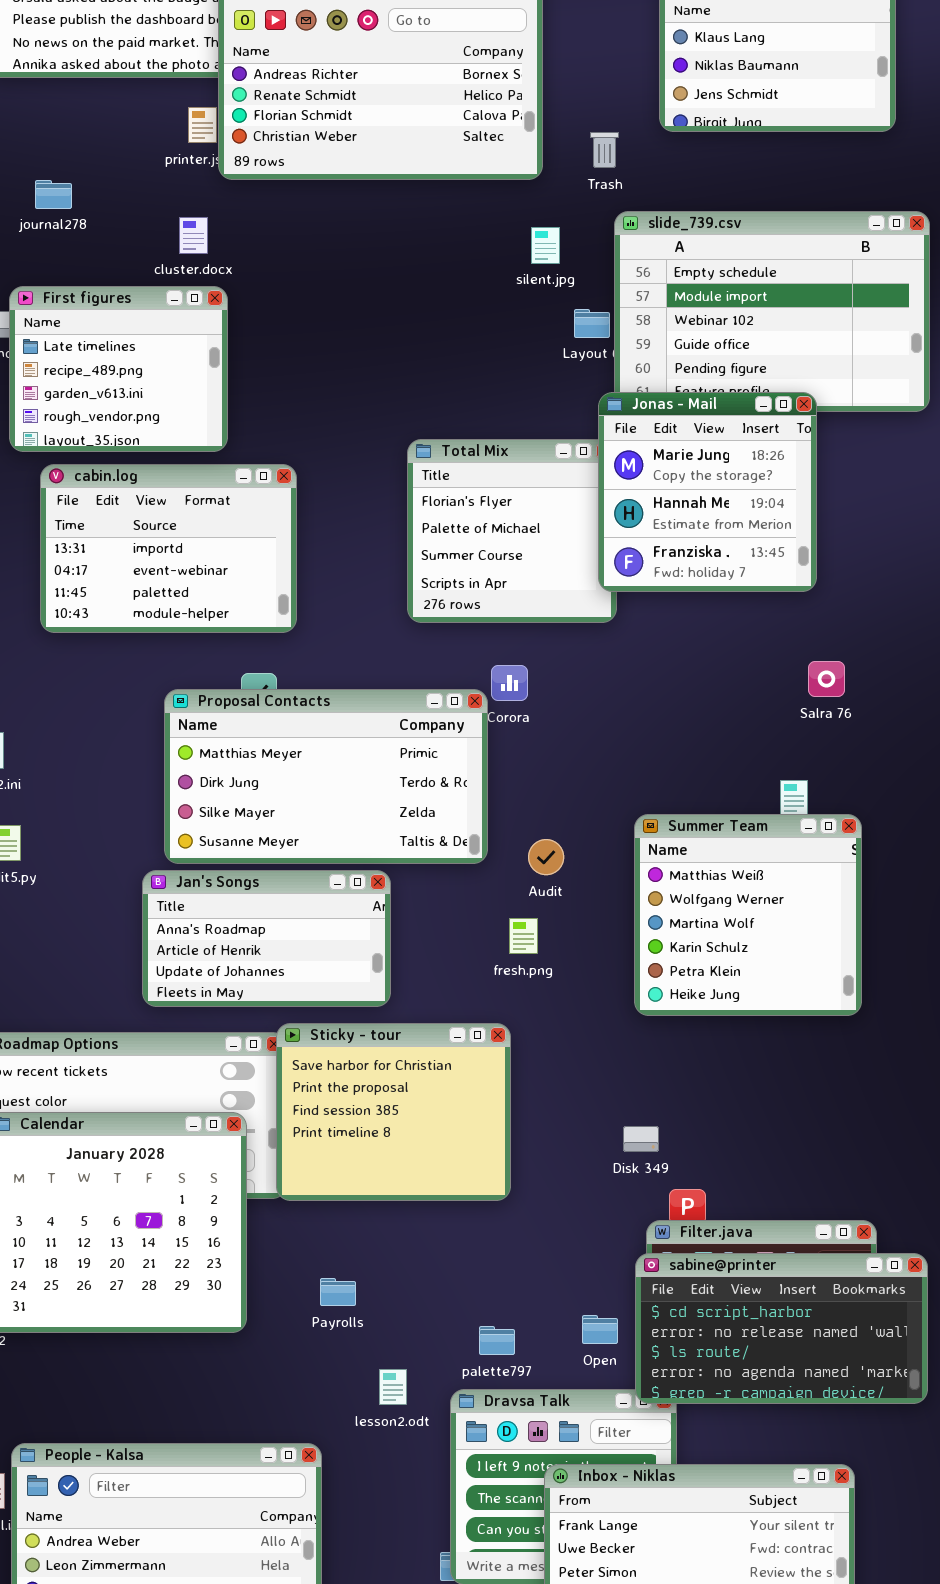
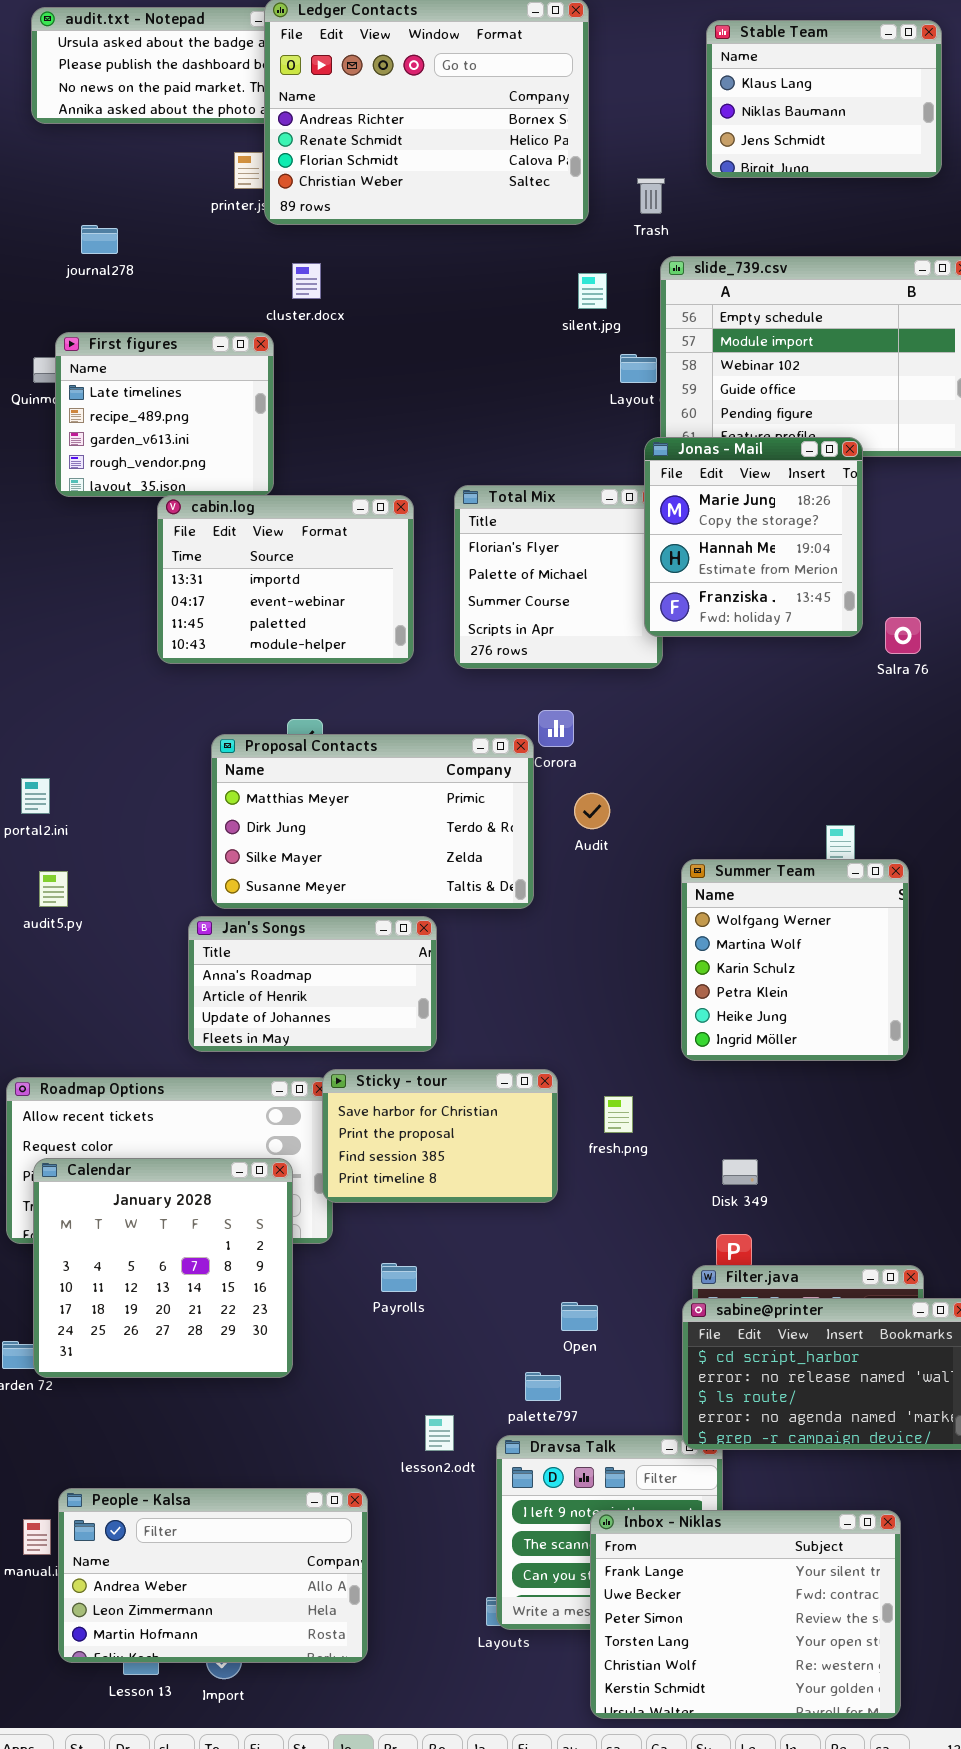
cluster.docx: [179,217,208,254] -> [292,263,321,299], moved
cabin.log: [40,464,297,633] -> [157,495,414,664], moved
Salra 76: [808,661,845,697] -> [885,617,921,654], moved
Summer Team: [634,814,862,1016] -> [681,859,909,1061], scrolled down 1 row
Audit: [528,839,564,875] -> [574,793,610,829], moved
fresh.png: [509,918,538,954] -> [604,1096,633,1133], moved
Sticky - tour: [276,1023,511,1201] -> [322,1069,558,1203], resized
Disk 349: [623,1126,659,1152] -> [722,1159,758,1185], moved
Payrolls: [320,1278,356,1306] -> [381,1263,417,1292], moved
Open: [582,1315,618,1344] -> [561,1302,598,1331], moved

